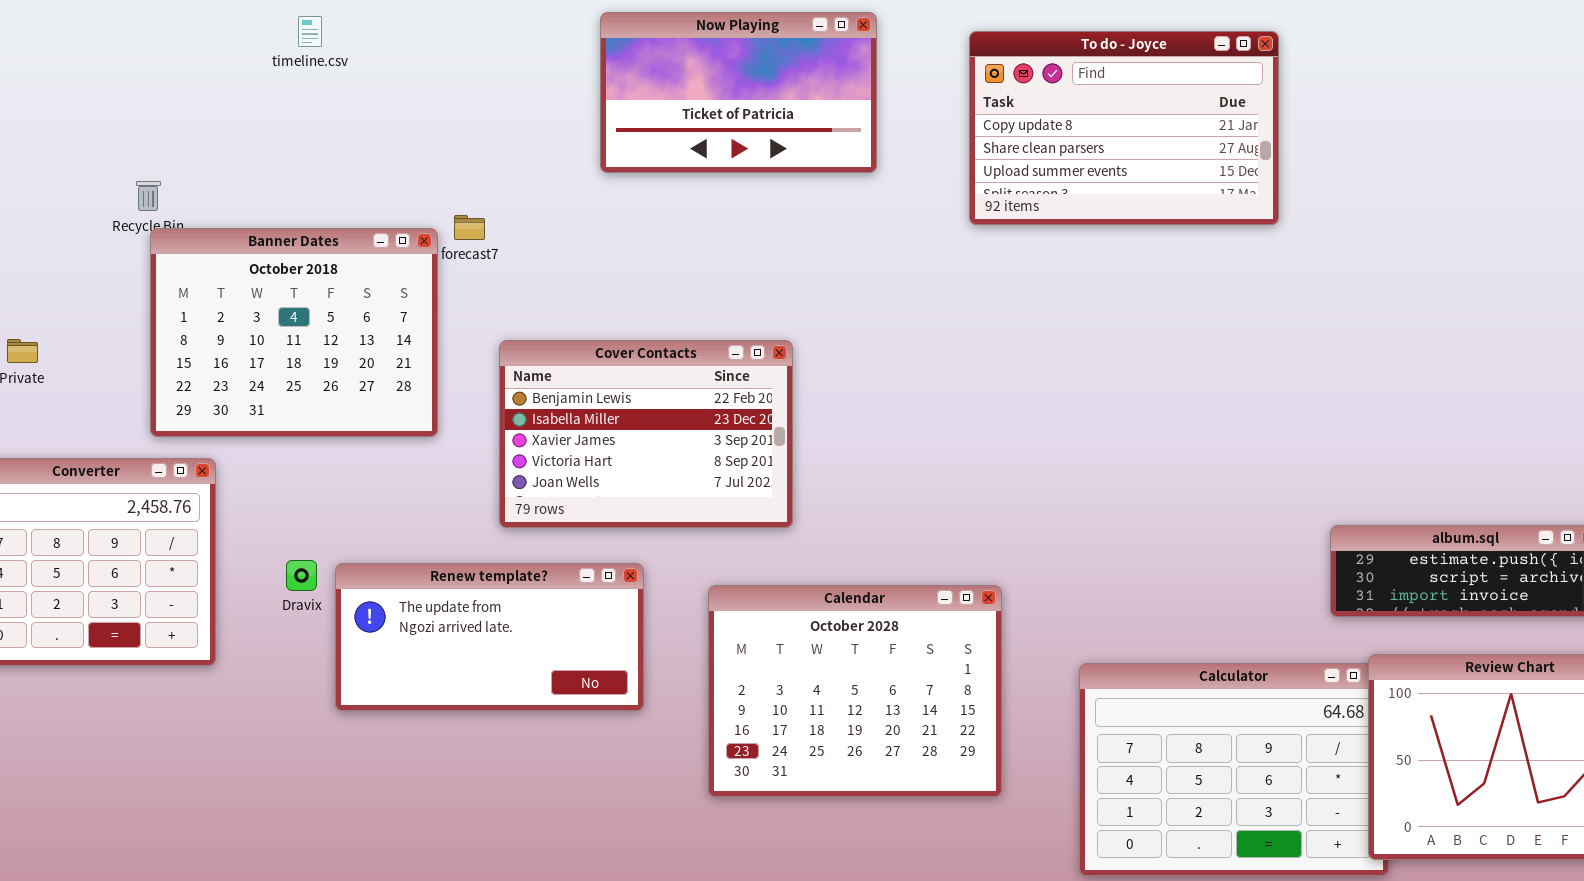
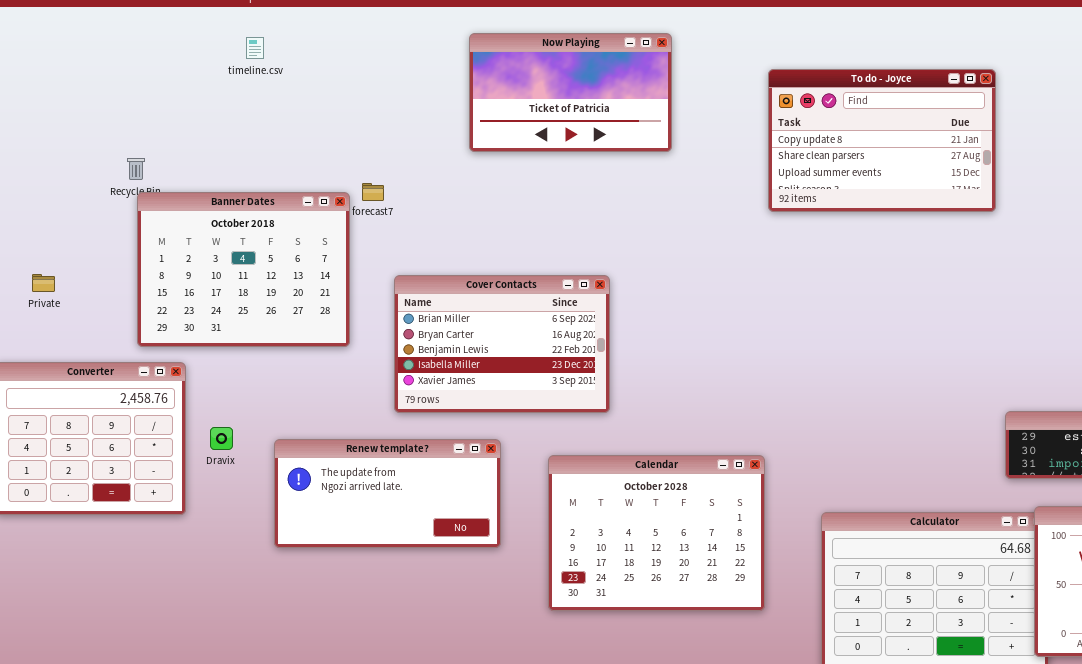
To do - Joyce: [969,31,1279,225] -> [768,69,996,212], moved
Cover Contacts: [499,340,793,528] -> [394,275,610,413], scrolled up 2 rows
Dravix: [286,560,317,591] -> [210,427,233,450], moved

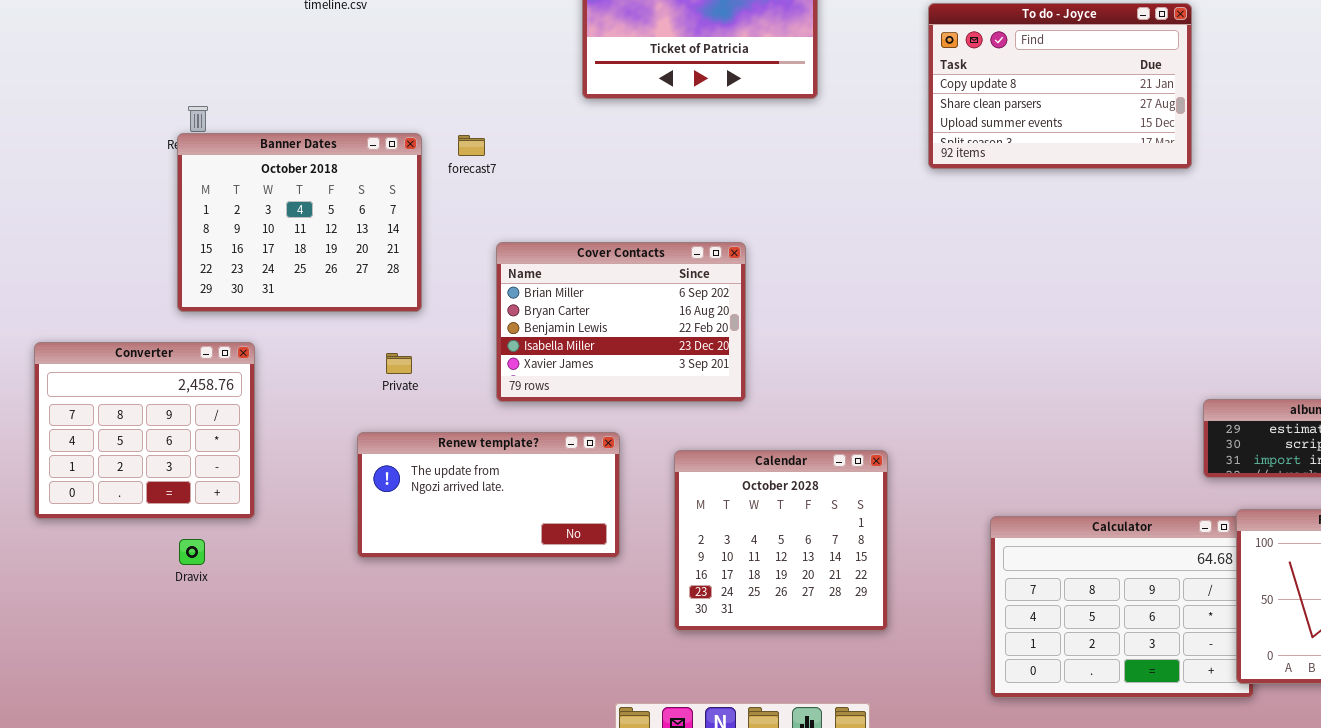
Banner Dates: [137,192,350,347] -> [177,133,422,312], moved
Private: [32,274,55,292] -> [386,353,412,374], moved
Dravix: [210,427,233,450] -> [179,539,205,565], moved
Calendar: [548,455,765,611] -> [674,450,888,631], resized

